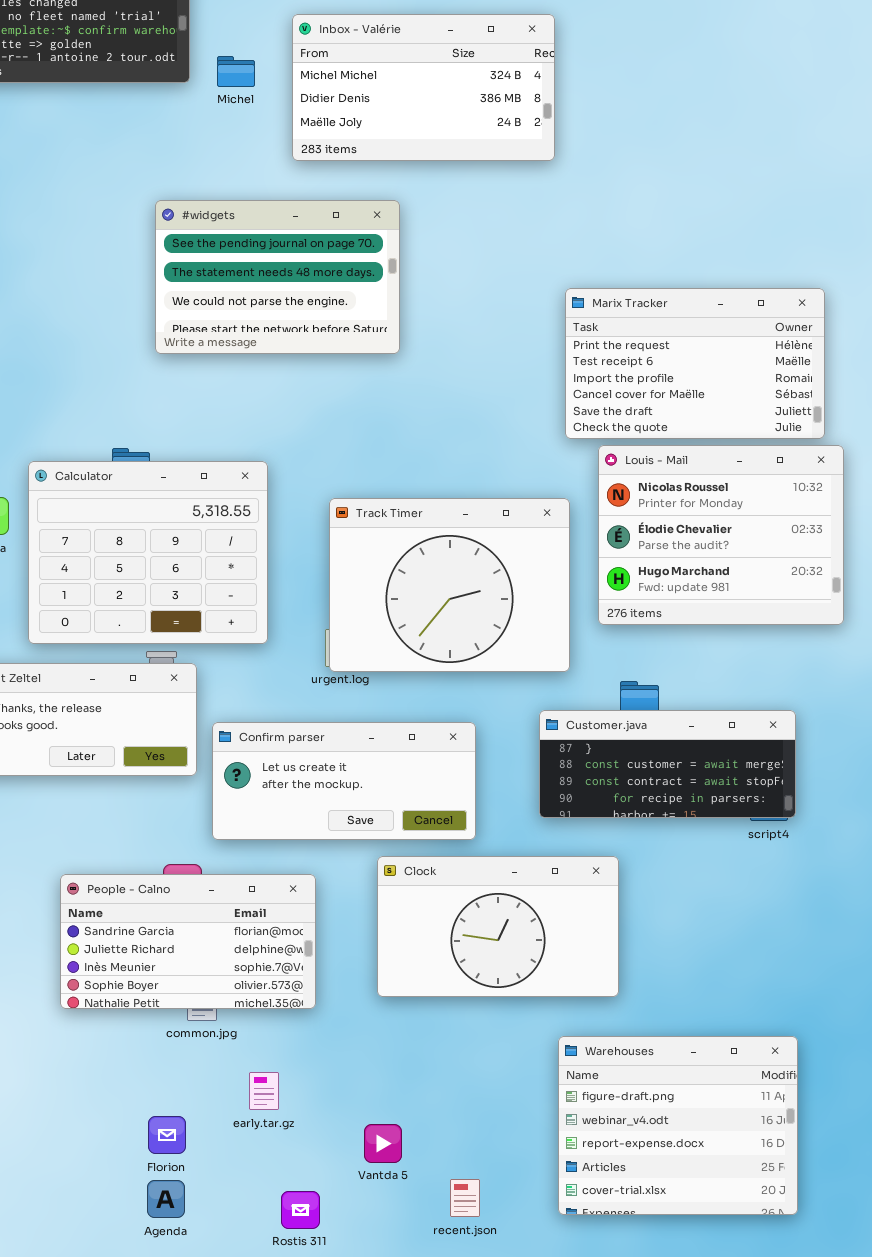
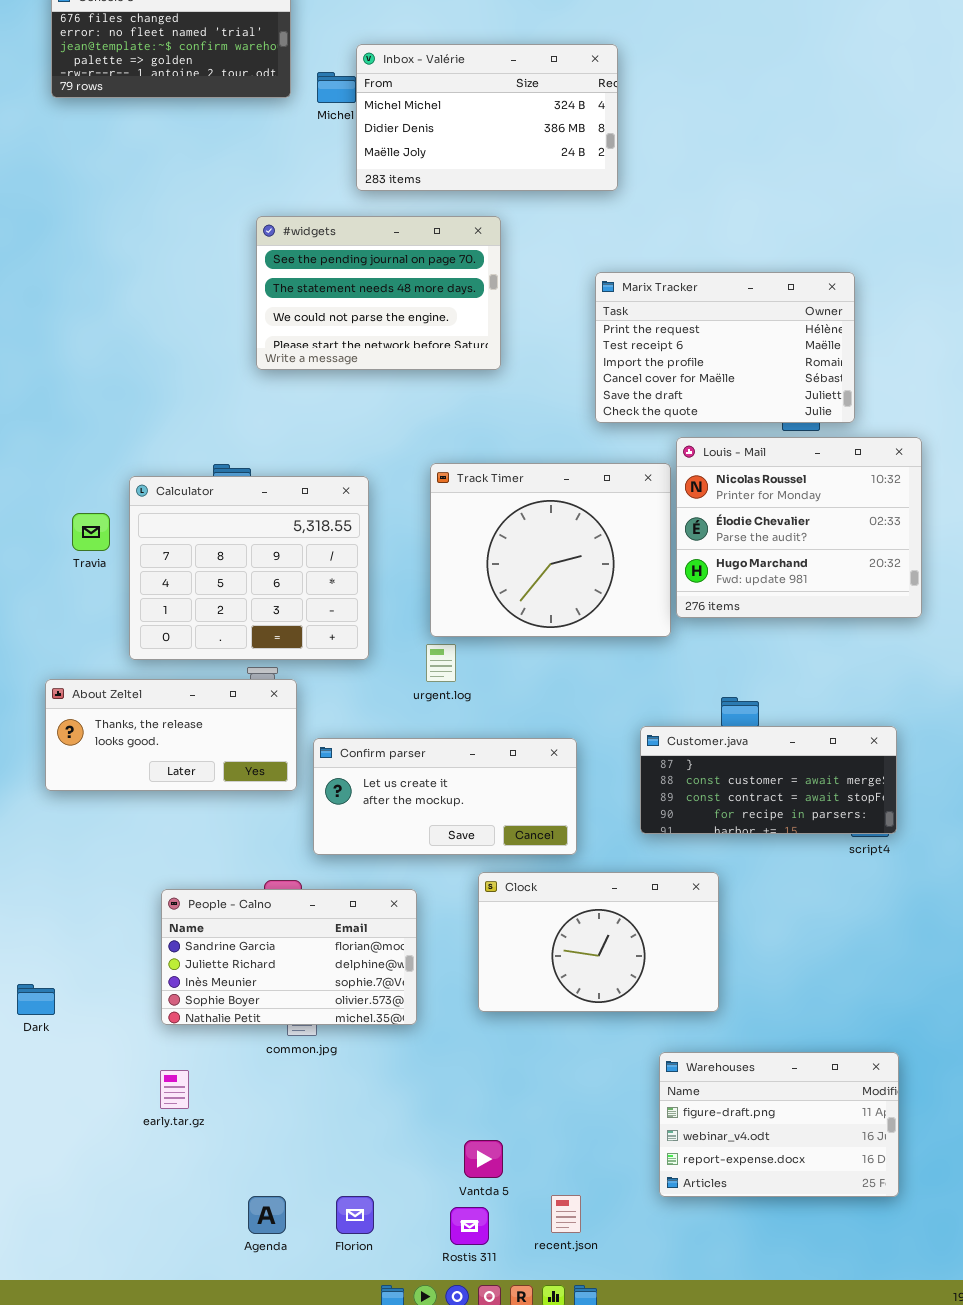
Inbox - Valérie: [292,14,555,161] -> [356,44,618,191], moved
Marix Tracker: [565,288,825,439] -> [595,272,855,423], moved
Louis - Mail: [598,445,844,625] -> [676,437,922,618], moved
Track Timer: [329,498,570,672] -> [430,463,671,637], moved
Warehouses: [558,1036,798,1215] -> [659,1052,899,1197], resized
early.tar.gz: [249,1072,279,1110] -> [160,1070,189,1109], moved
Florion: [148,1116,186,1154] -> [336,1196,374,1234], moved
Rostis 311: [281,1191,320,1229] -> [450,1207,489,1245], moved

